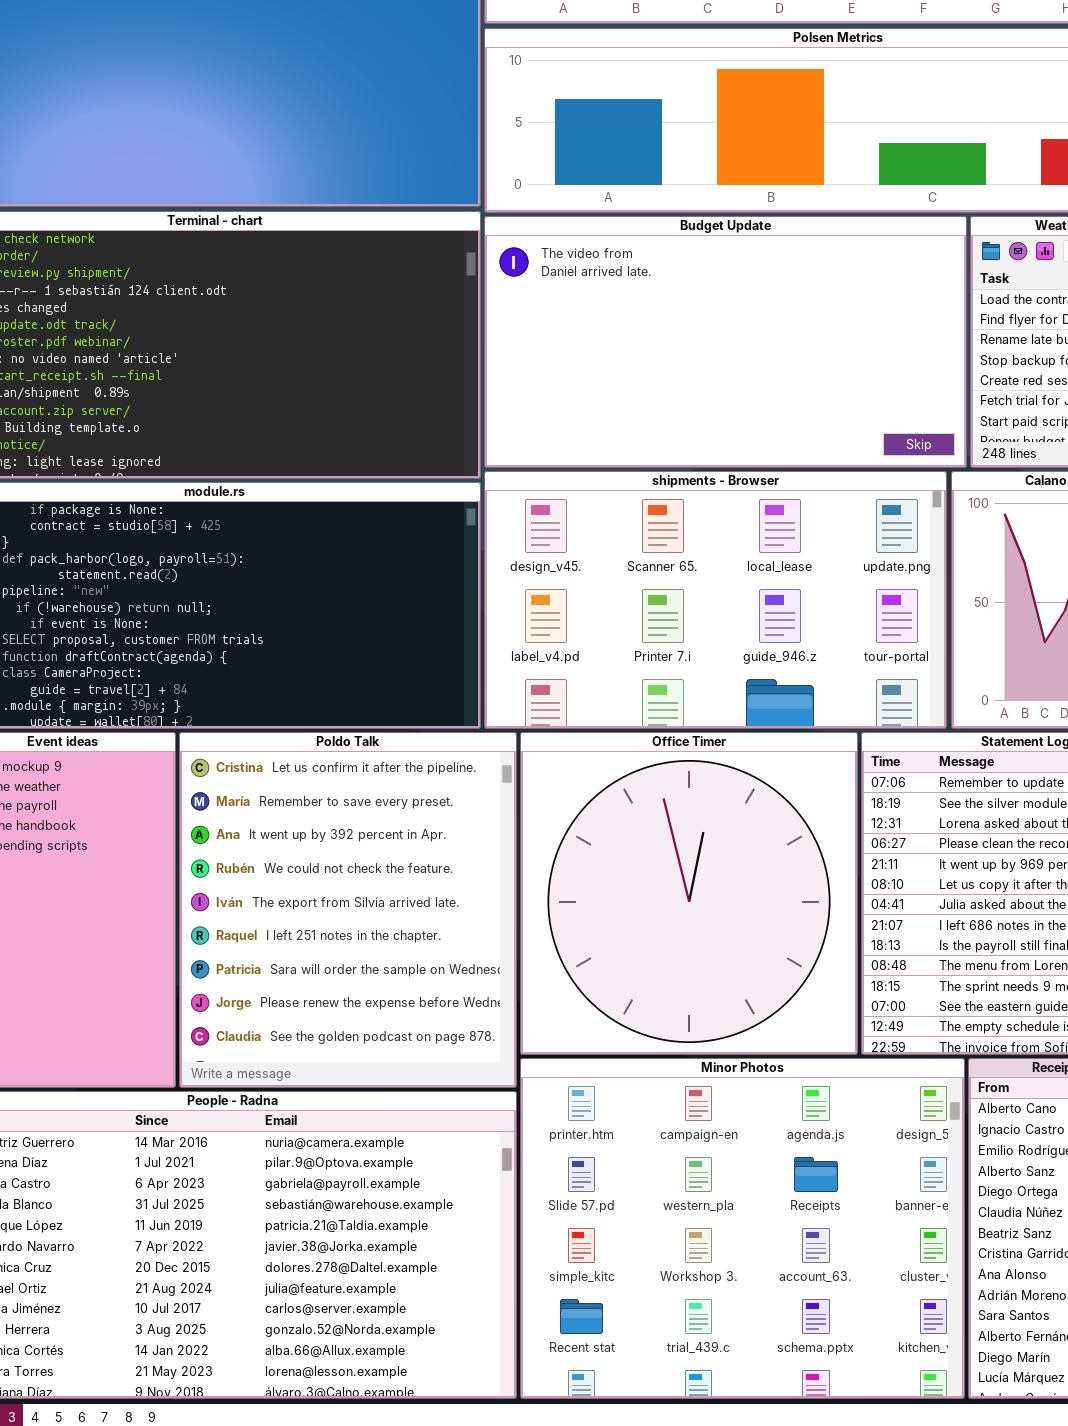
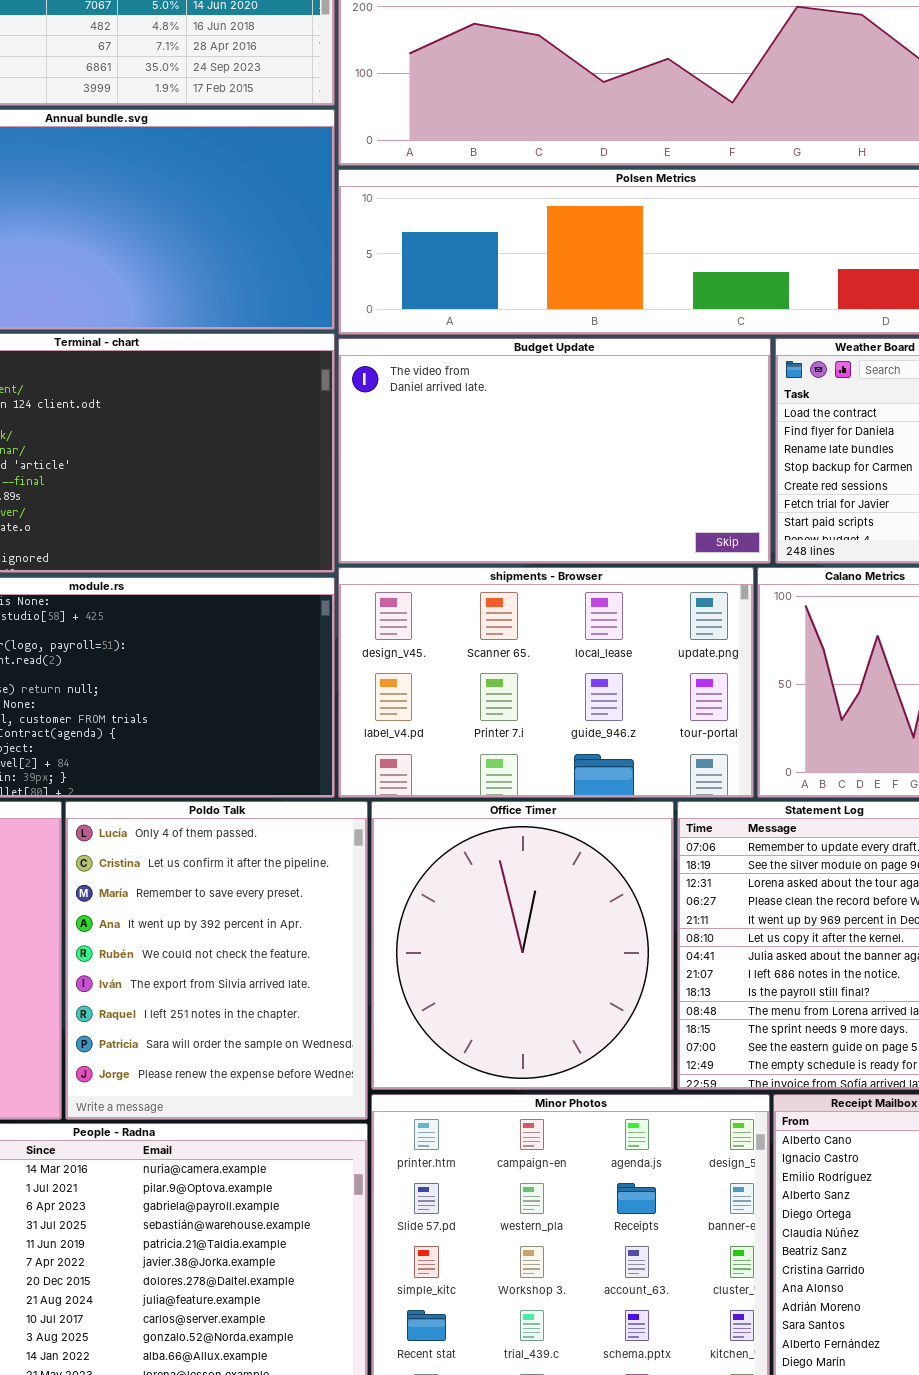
Poldo Talk: [179,732,517,1088] -> [65,801,368,1120], scrolled up 1 row

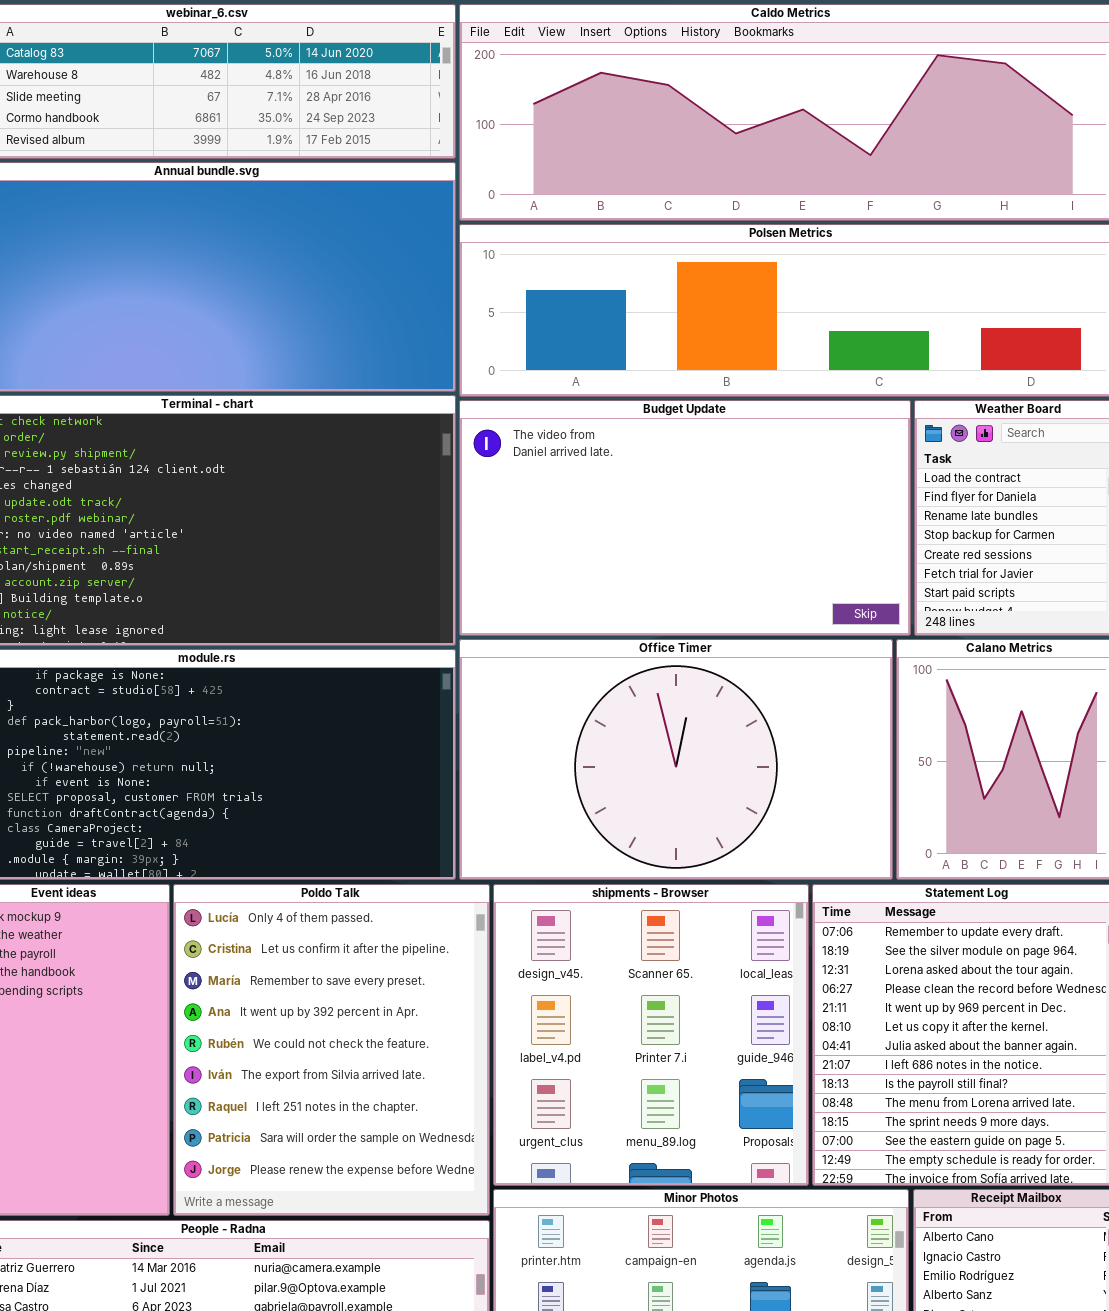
shipments - Browser: [338,567,754,798] -> [493,884,809,1186], moved, resized
Office Timer: [371,801,674,1090] -> [459,639,893,880], moved, resized

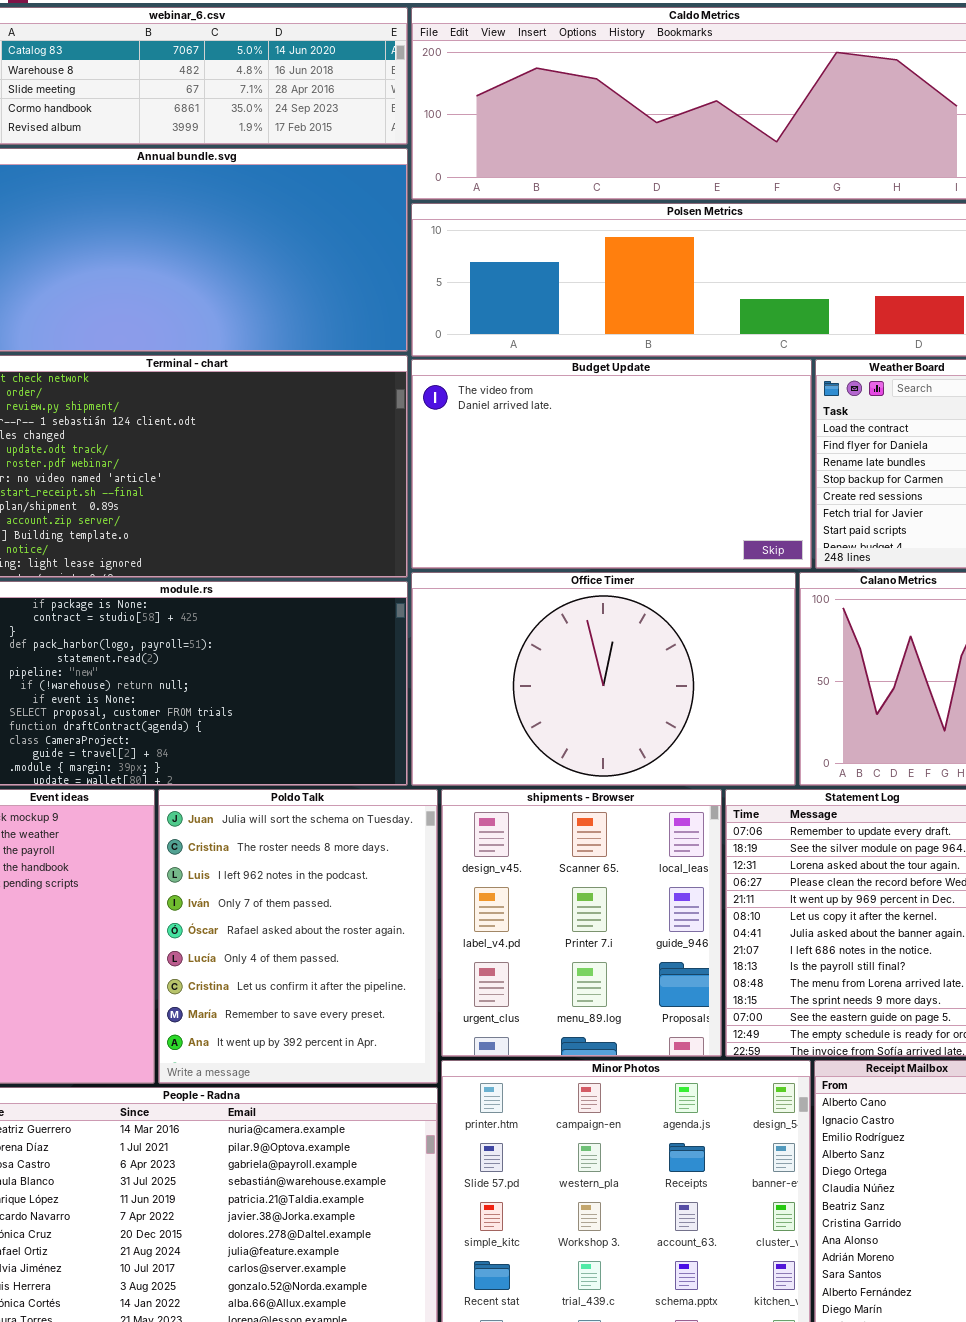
Poldo Talk: [173,884,490,1216] -> [158,789,438,1084], scrolled up 5 rows

